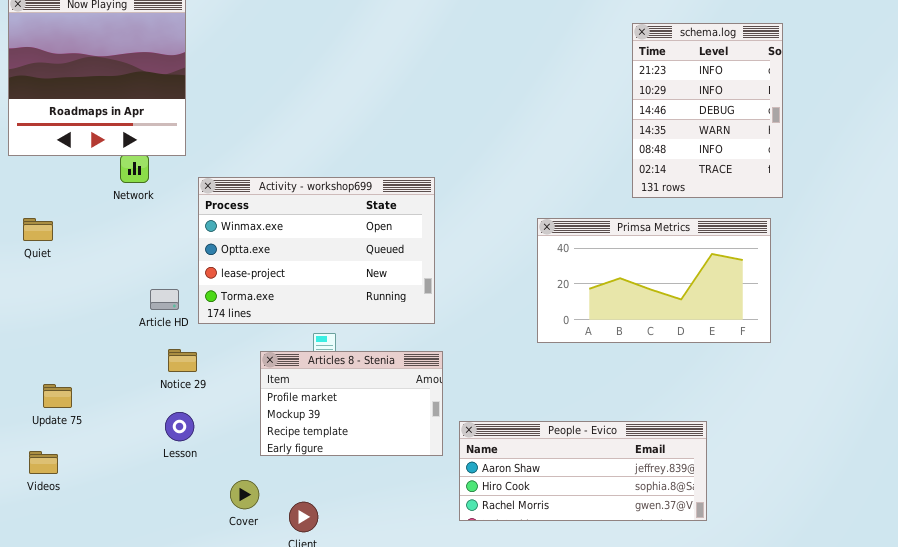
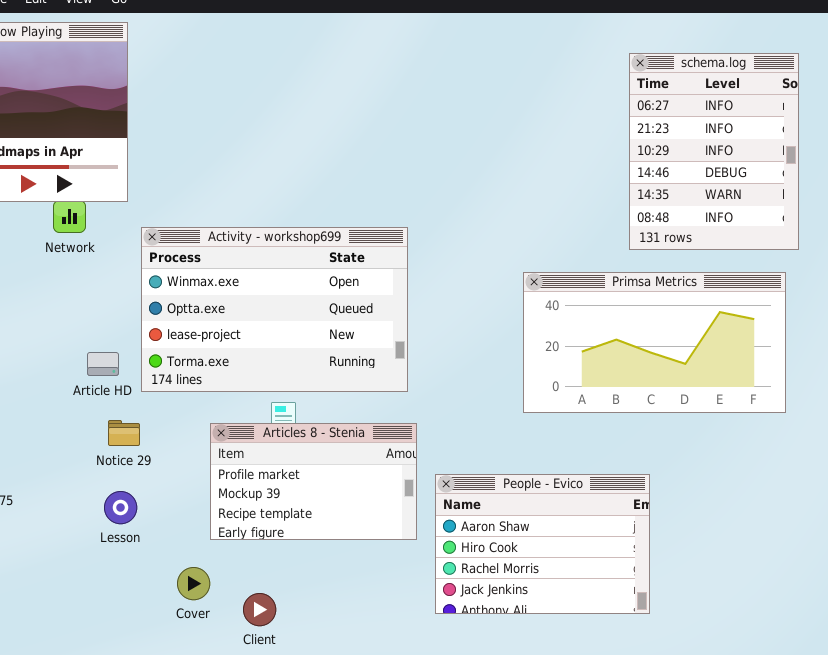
schema.log: [632,23,783,198] -> [629,53,799,250], scrolled up 1 row
People - Evico: [459,421,707,521] -> [435,474,650,614], resized

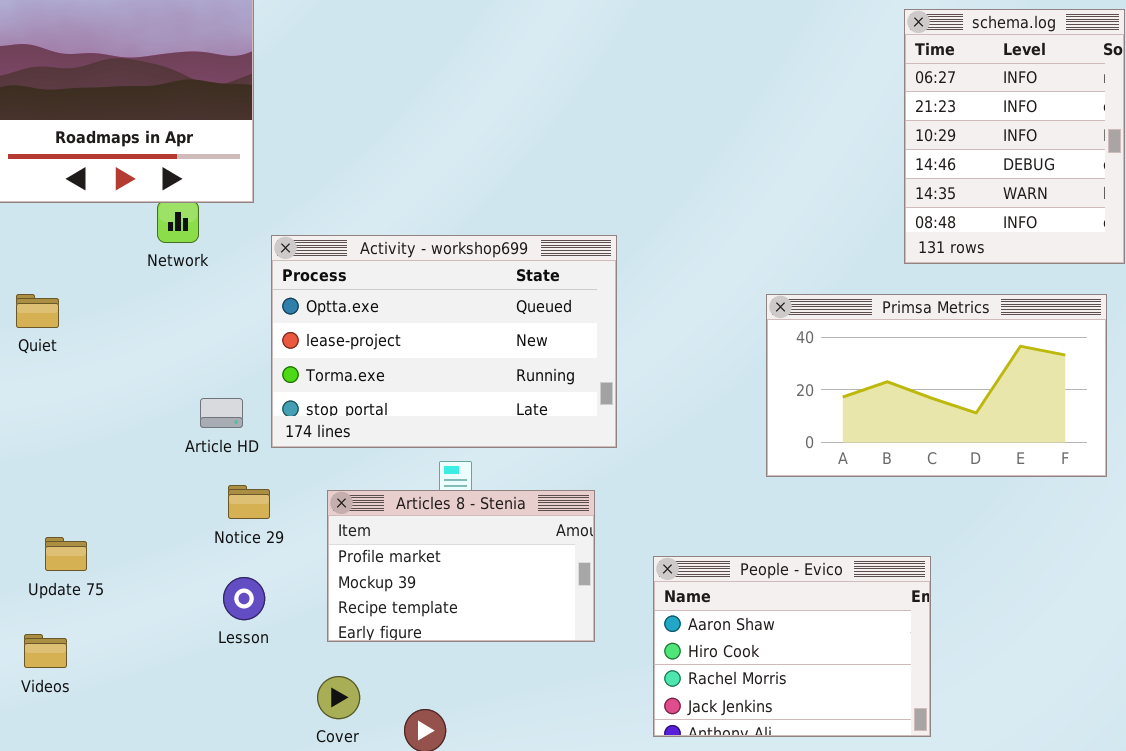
Activity - workshop699: [141,227,408,392] -> [271,235,617,448], scrolled down 1 row
Articles 8 - Stenia: [210,423,417,540] -> [327,490,595,642], moved

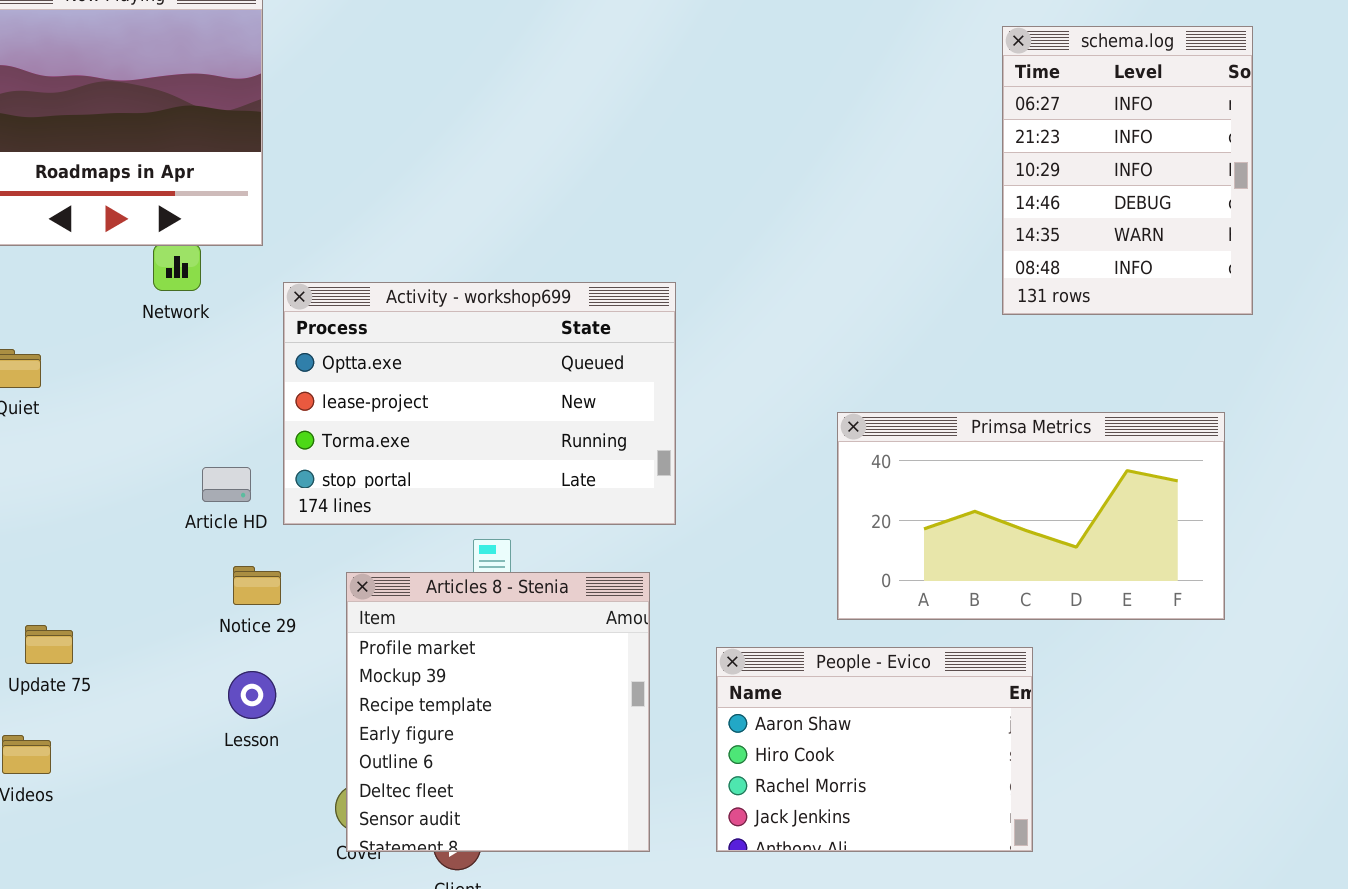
Primsa Metrics: [766,294,1107,477] -> [837,412,1225,620], moved
Articles 8 - Stenia: [327,490,595,642] -> [346,572,650,852], resized

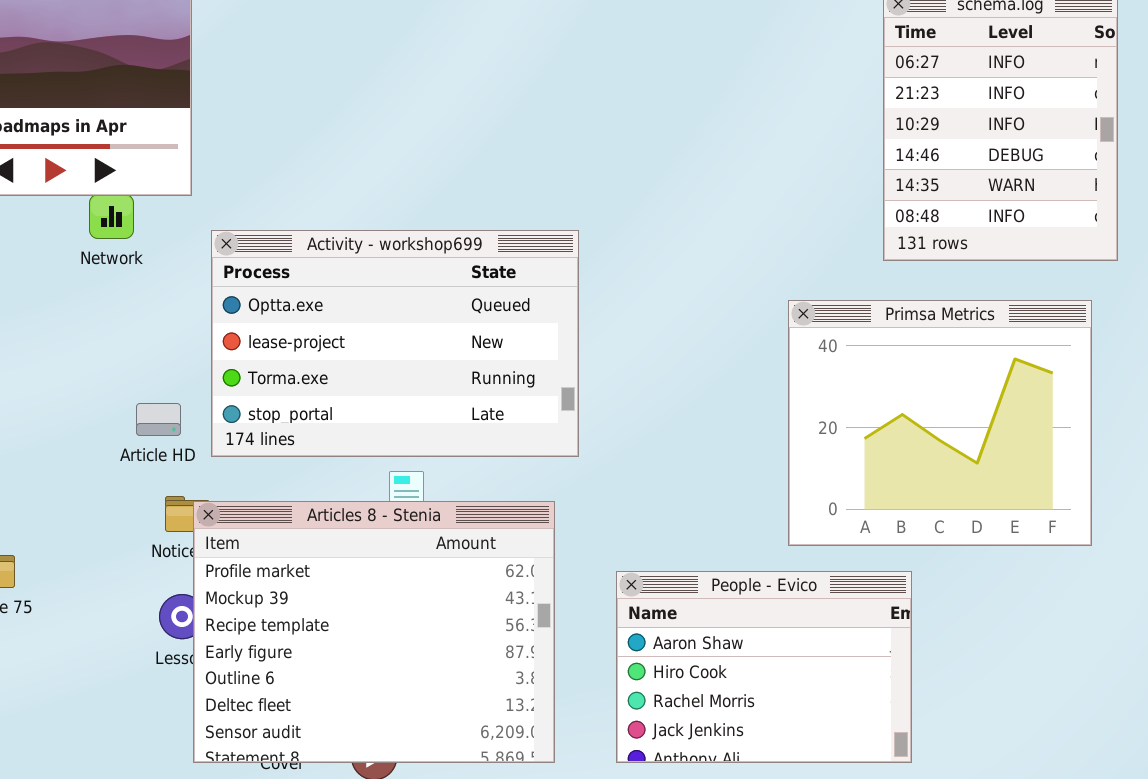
Primsa Metrics: [837,412,1225,620] -> [788,300,1092,546], resized
Articles 8 - Stenia: [346,572,650,852] -> [193,501,555,763], resized

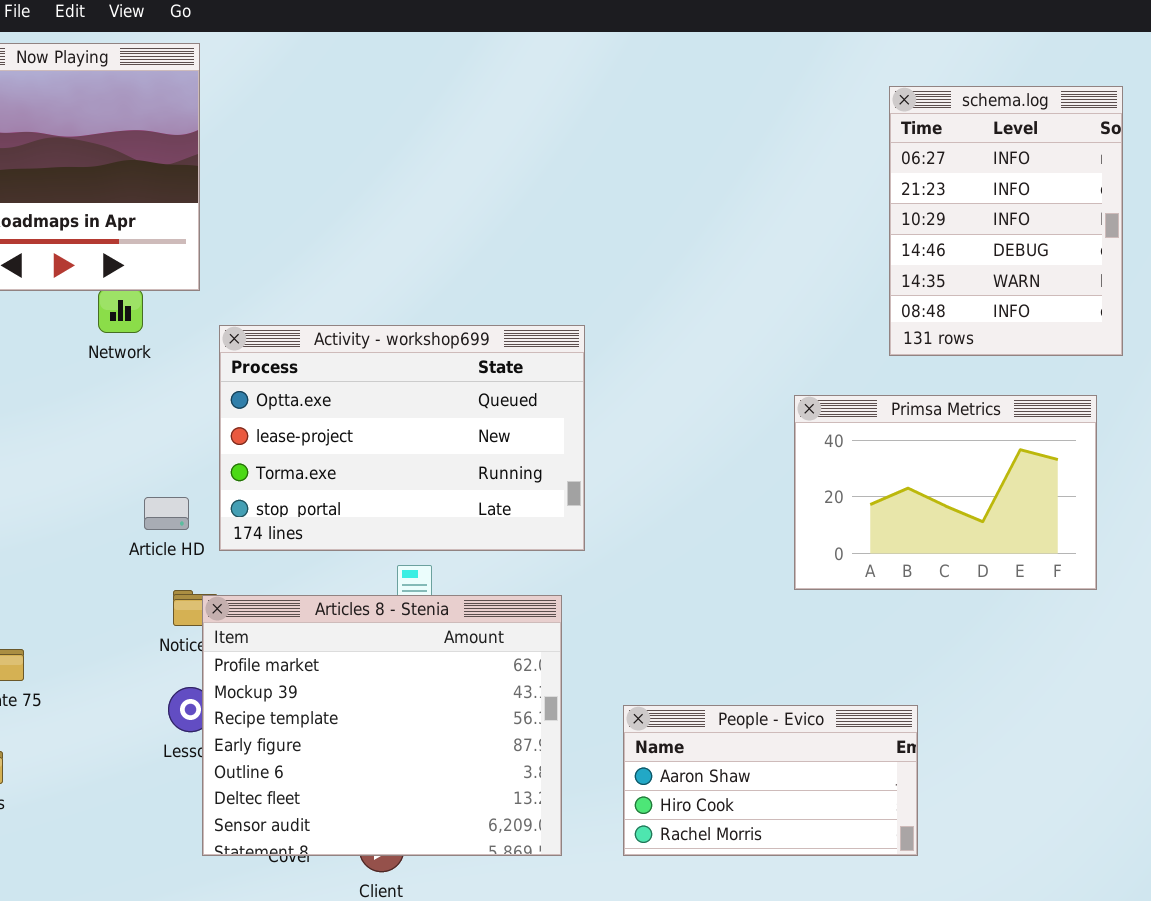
Primsa Metrics: [788,300,1092,546] -> [794,395,1097,590], resized
People - Evico: [616,571,912,763] -> [623,705,918,856], resized

